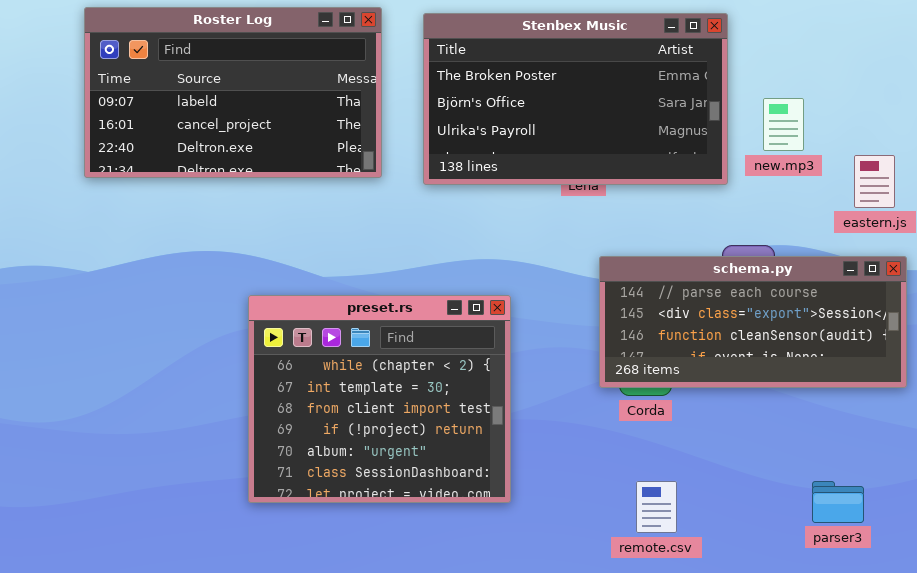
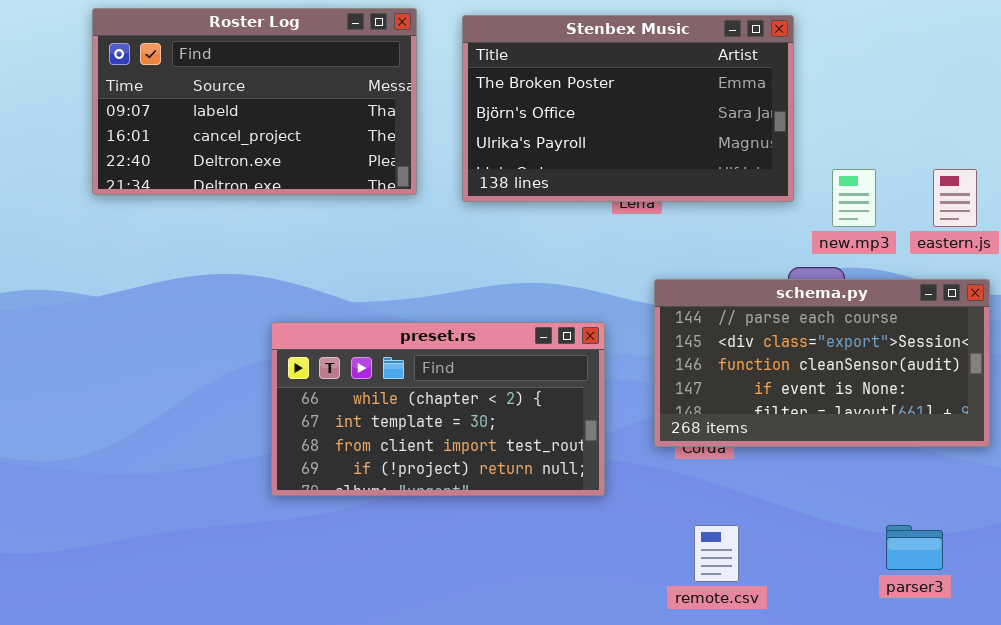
new.mp3: [763,98,804,151] -> [832,169,876,227], moved
schema.py: [599,256,907,388] -> [654,279,990,447], resized
preset.rs: [248,295,511,503] -> [271,322,605,496], resized

